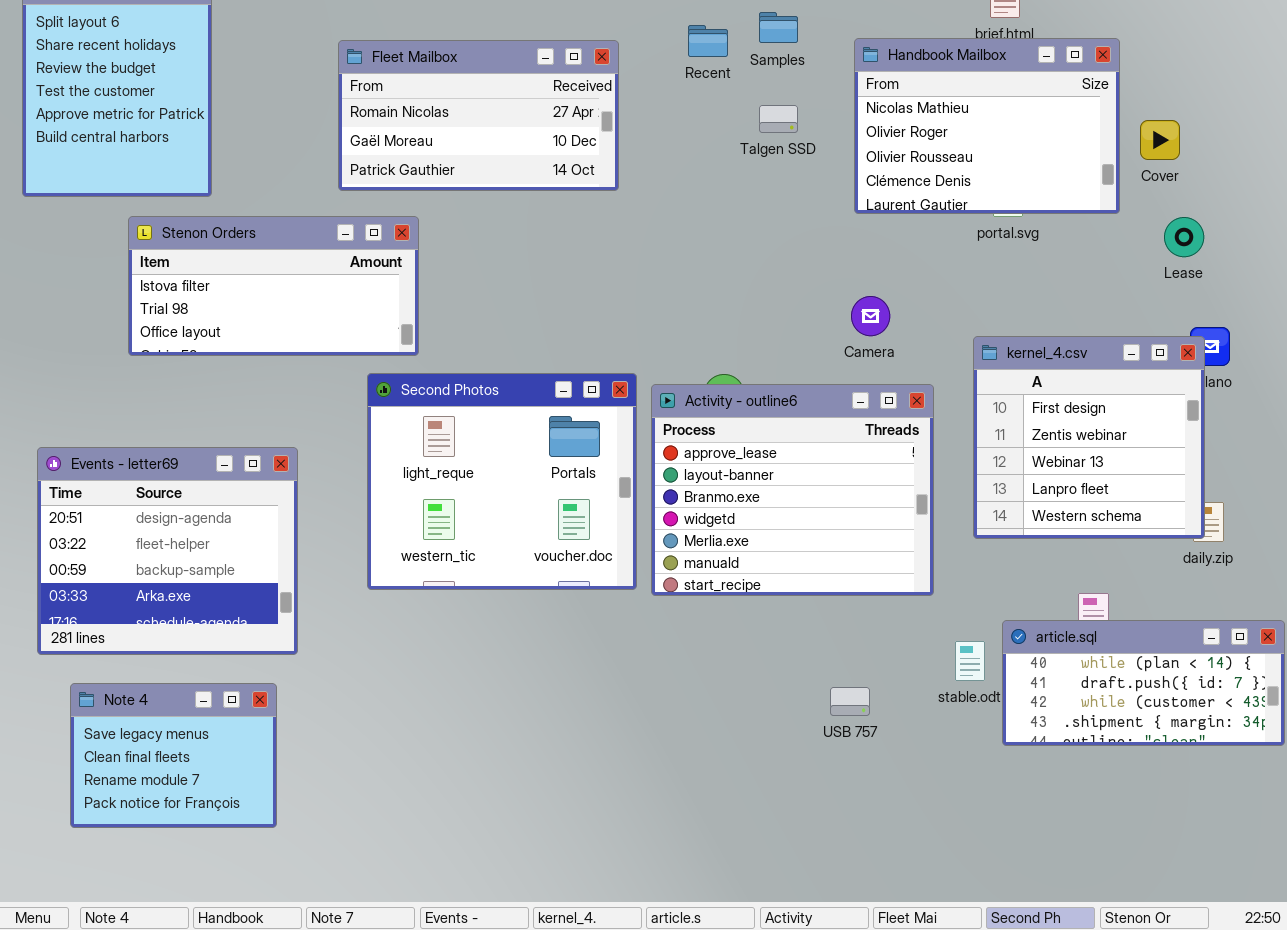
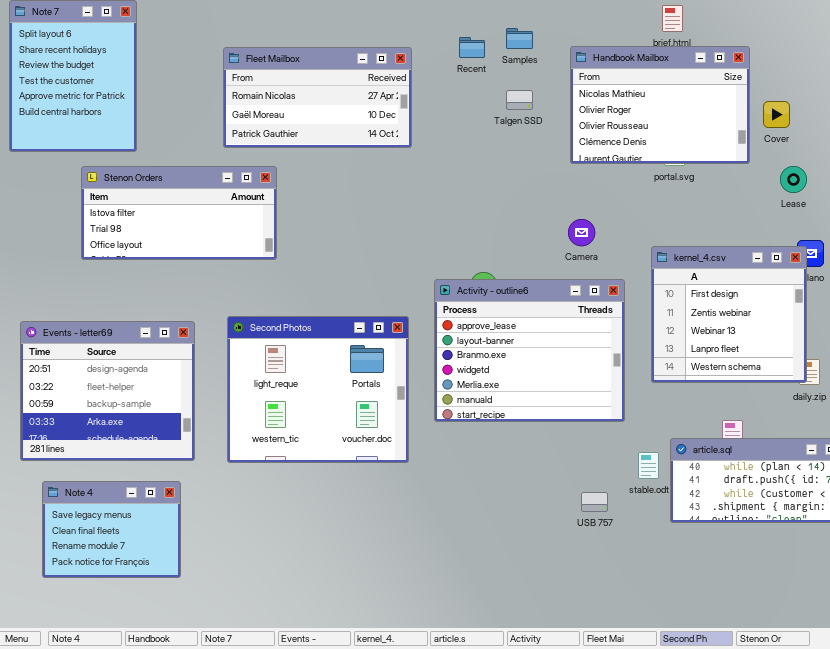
Second Photos: [367,373,637,590] -> [227,316,409,463], moved
USB 757: [830,687,870,716] -> [581,492,608,512], moved

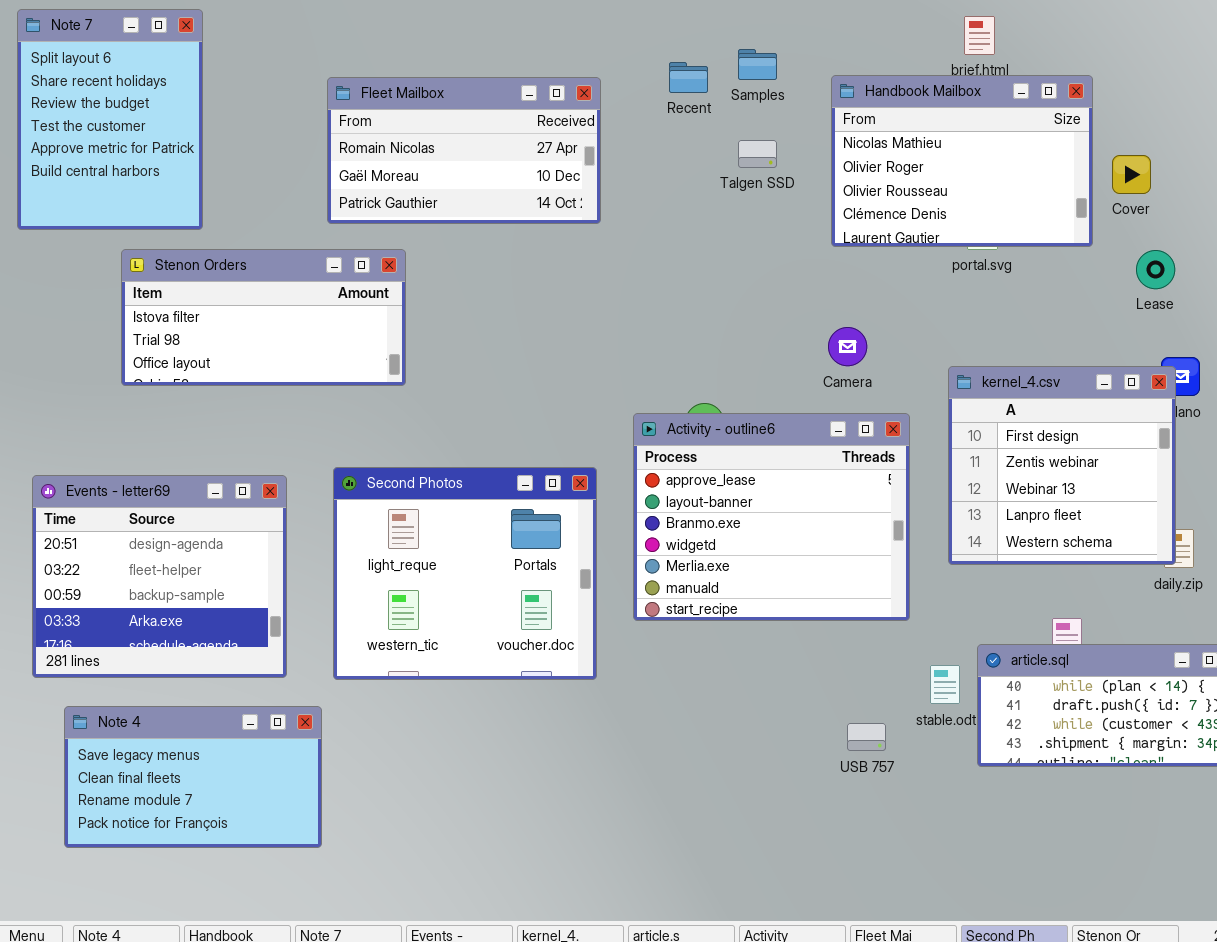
Note 4: [42,481,181,578] -> [64,706,322,848], resized

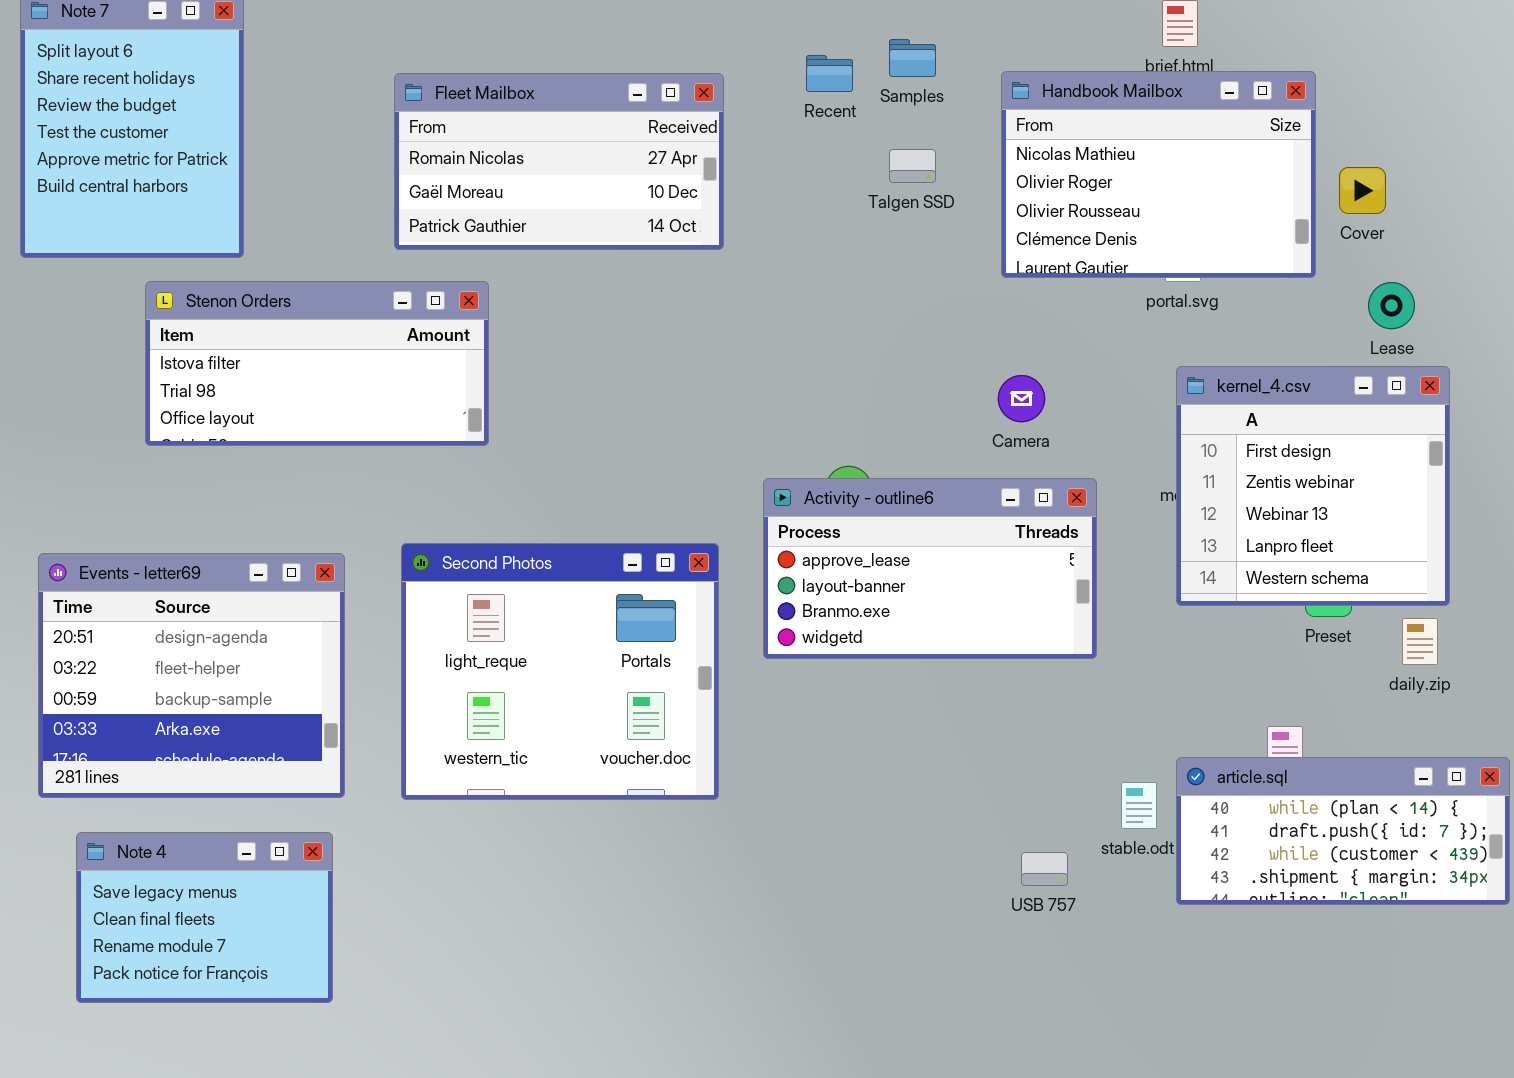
kernel_4.csv: [948,366,1176,565] -> [1176,366,1450,606], moved
Activity - outline6: [633,413,910,621] -> [763,478,1097,659], resized
Note 4: [64,706,322,848] -> [76,832,333,1003], resized

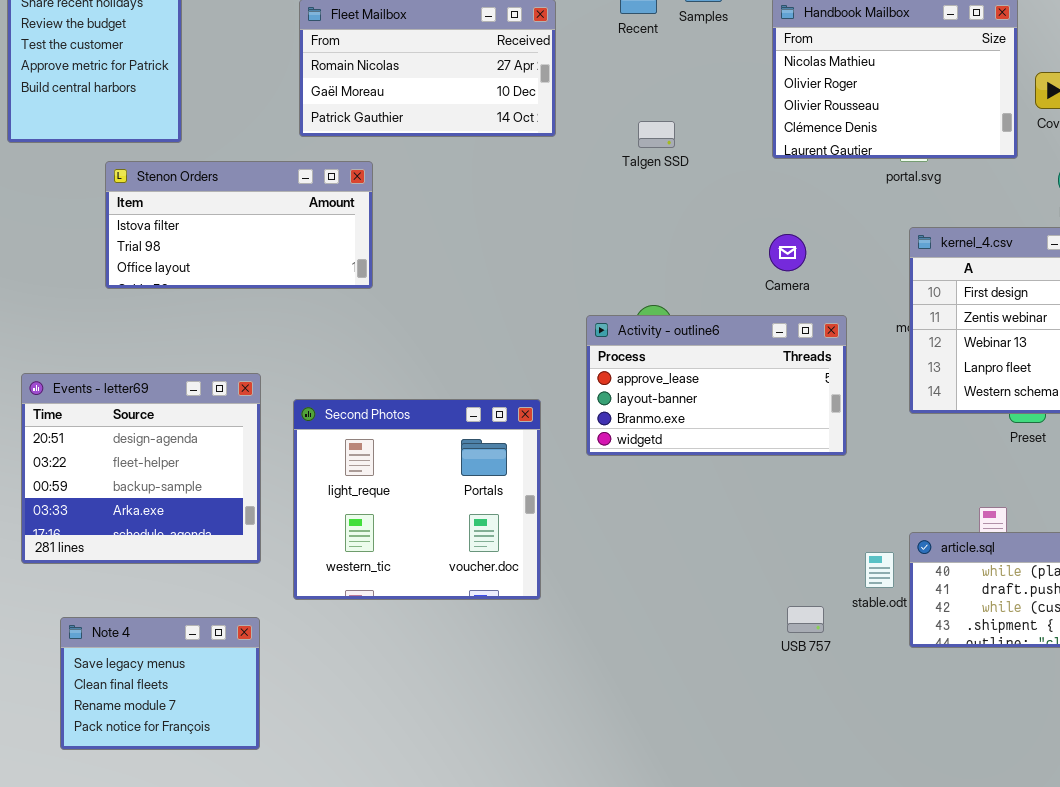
Talgen SSD: [889,149,936,183] -> [638,121,675,148], moved
Second Photos: [401,543,719,800] -> [293,399,541,600], moved
Note 4: [76,832,333,1003] -> [60,617,260,750], moved

